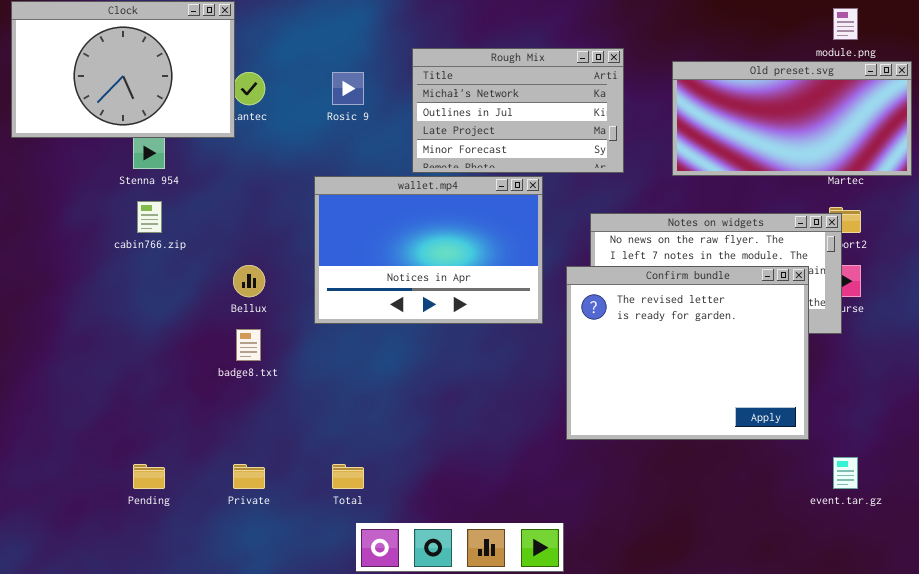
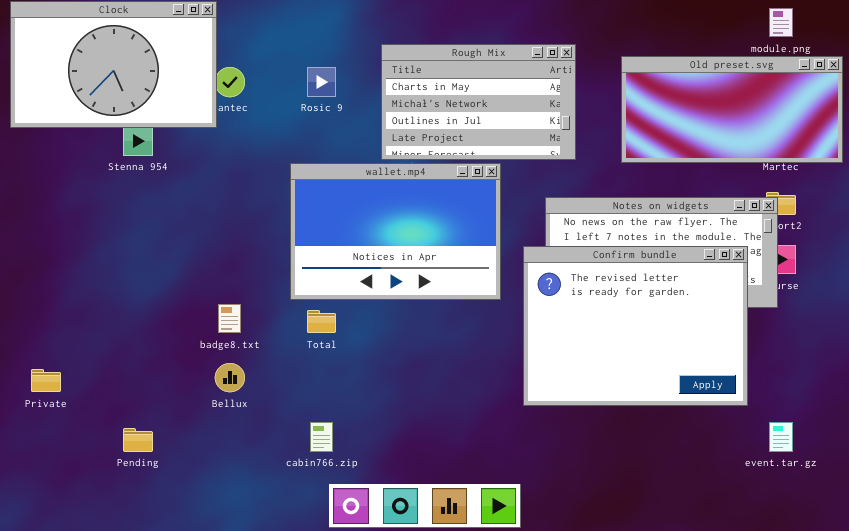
Rough Mix: [412,48,624,173] -> [381,44,576,160], scrolled up 1 row
cabin766.zip: [137,201,162,233] -> [310,422,333,452], moved
Bellux: [233,265,265,297] -> [215,363,245,392], moved
Private: [233,464,265,489] -> [31,369,61,392], moved
Total: [332,464,364,489] -> [307,310,336,333], moved

